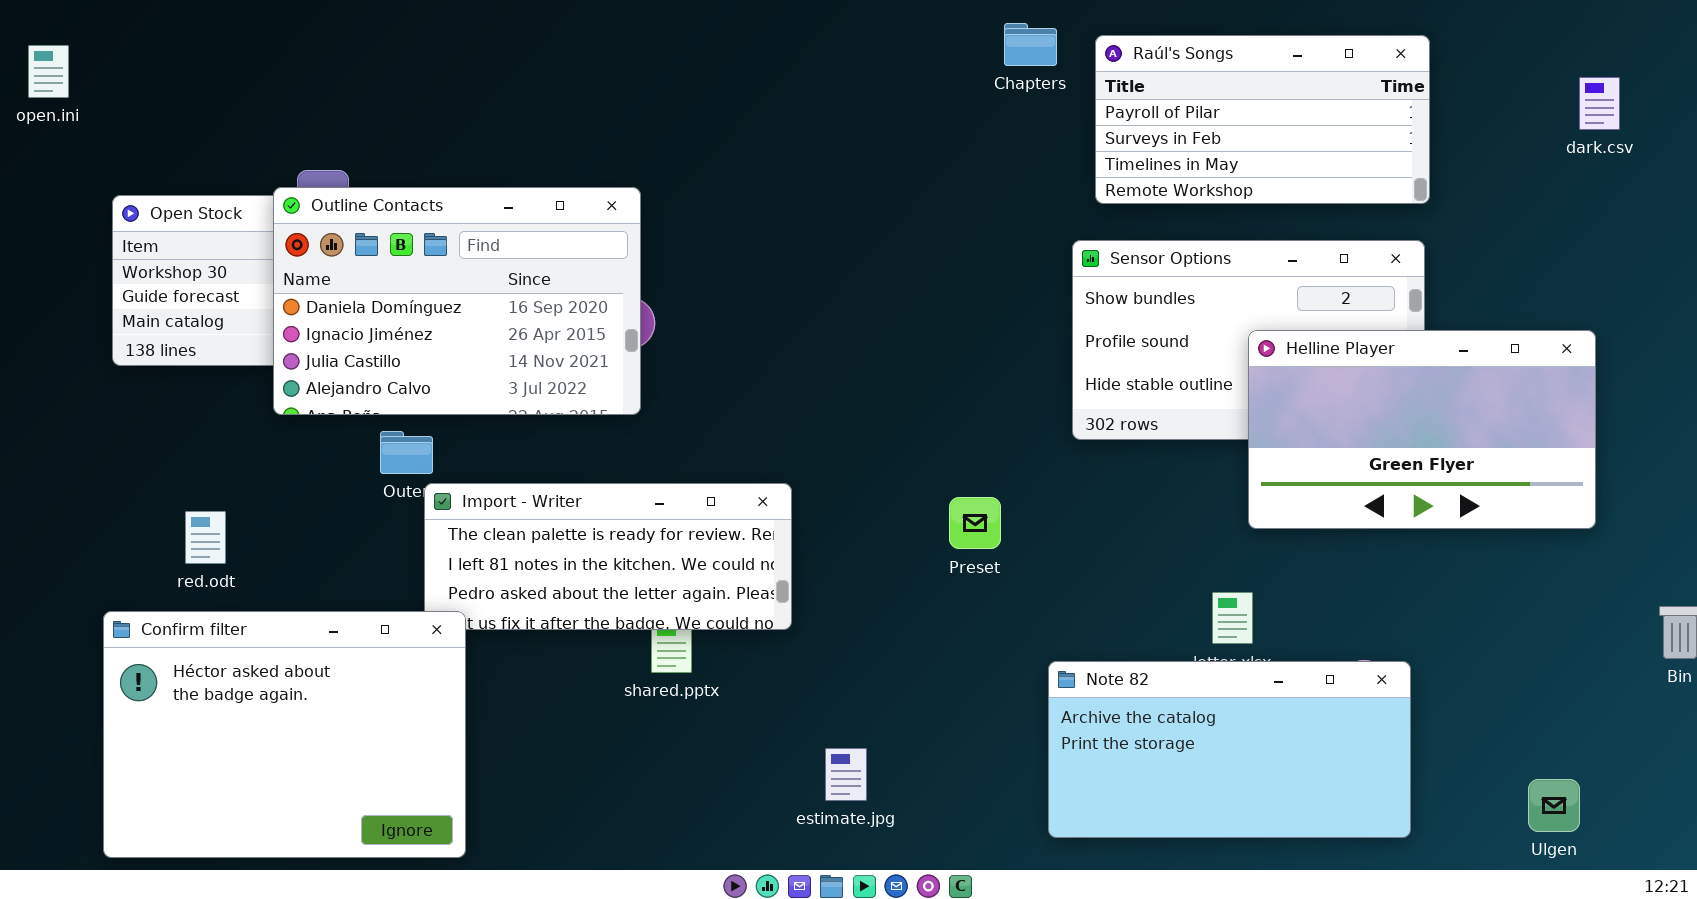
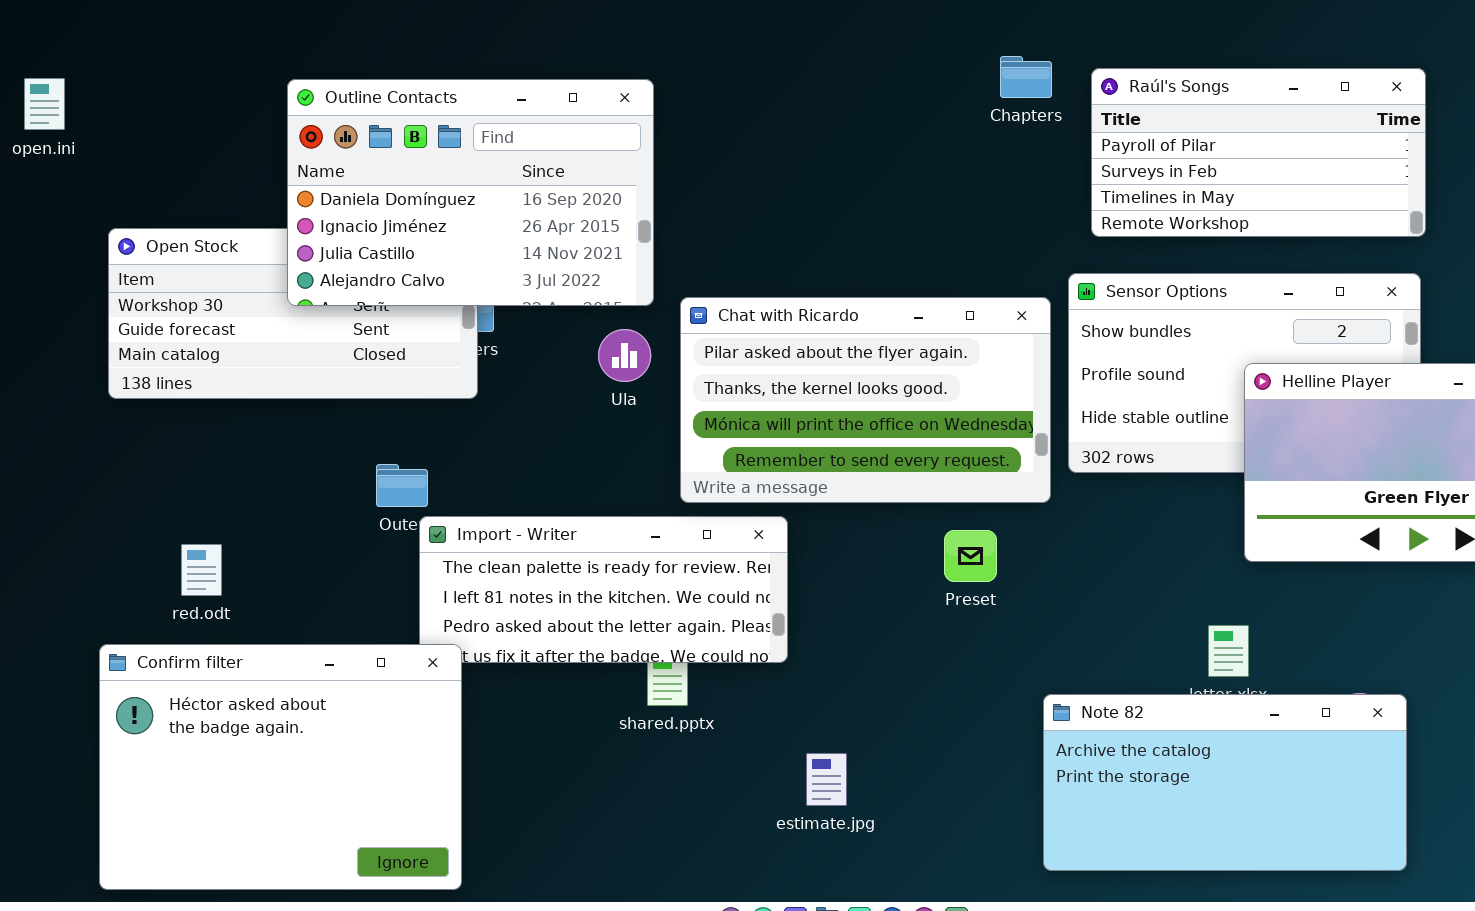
Outline Contacts: [273,187,641,415] -> [287,79,654,306], moved
Chat with Ricardo: none -> [680,297,1051,503], opened
estimate.jpg: [825,748,867,801] -> [806,753,847,806], moved

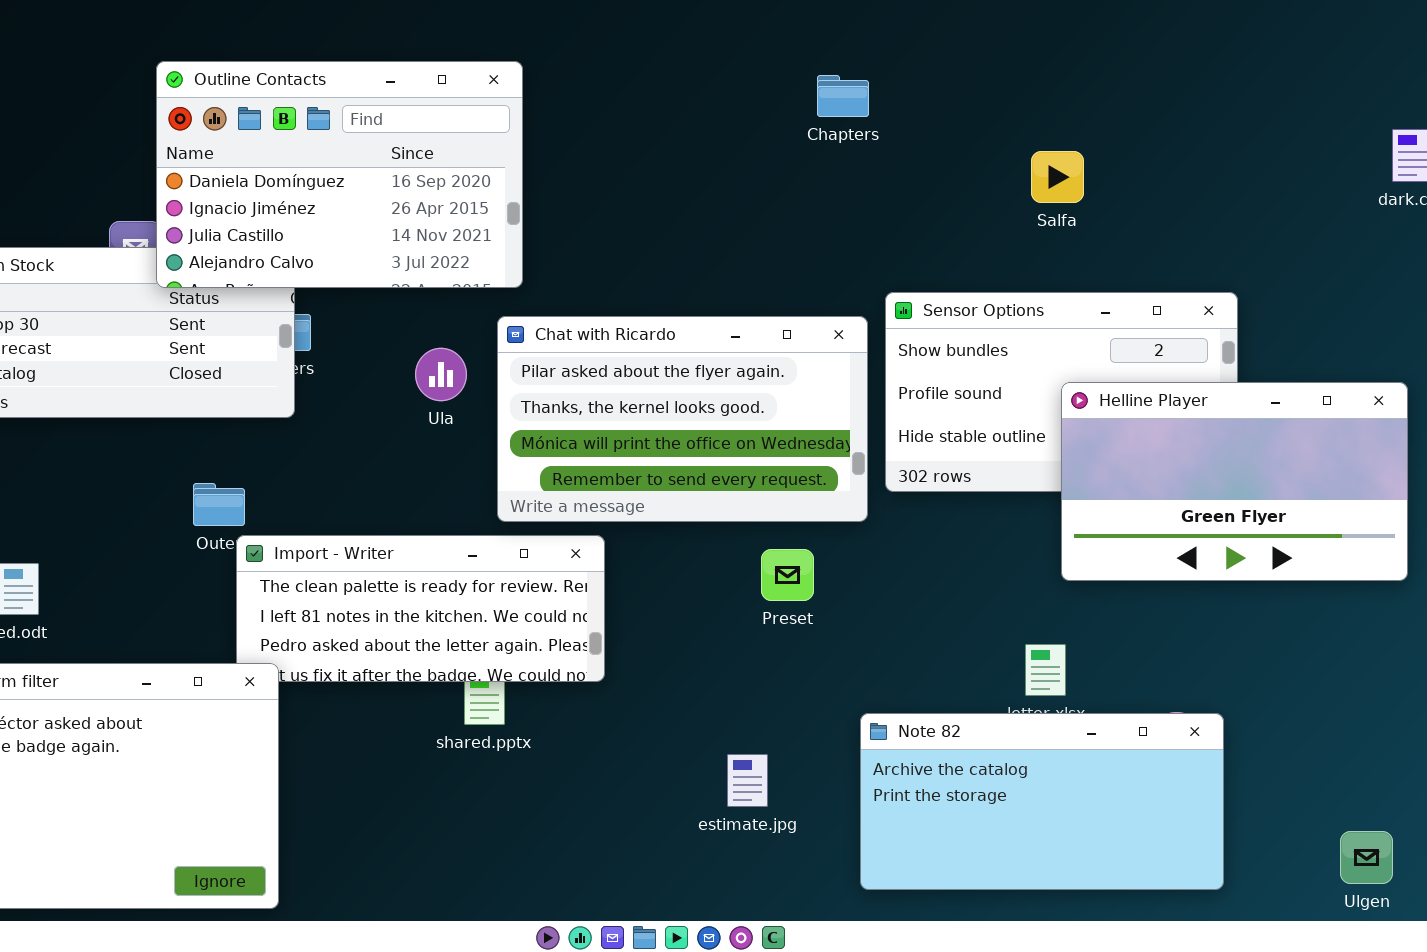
Raúl's Songs: [1091,68,1426,237] -> none, closed
Outline Contacts: [287,79,654,306] -> [156,61,523,288], moved
estimate.jpg: [806,753,847,806] -> [727,754,768,807], moved

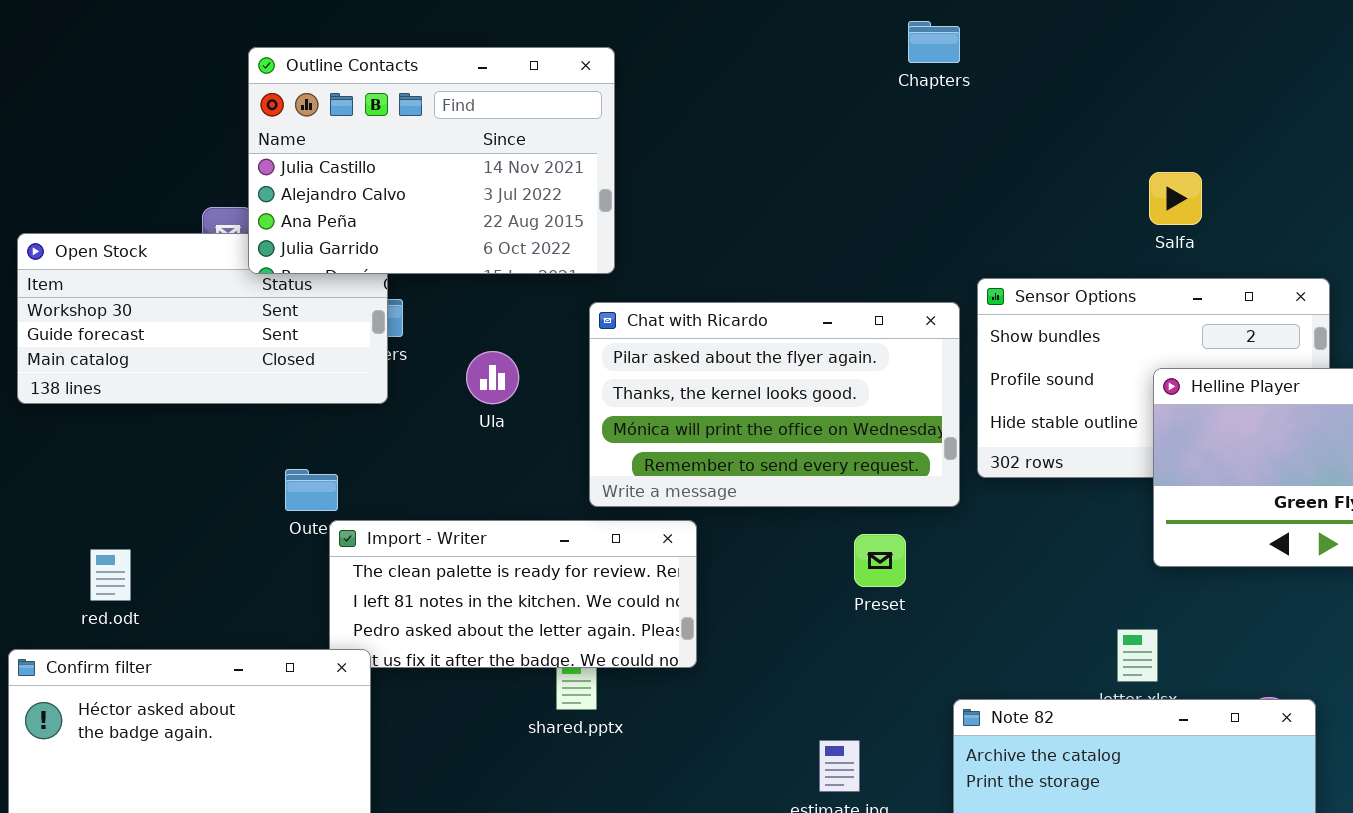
Outline Contacts: [156,61,523,288] -> [248,47,615,274], scrolled down 2 rows
Chapters: [817,75,869,117] -> [908,21,960,63], moved
Salfa: [1031,151,1084,203] -> [1149,172,1202,225], moved
Ula: [415,348,467,401] -> [466,351,519,404], moved

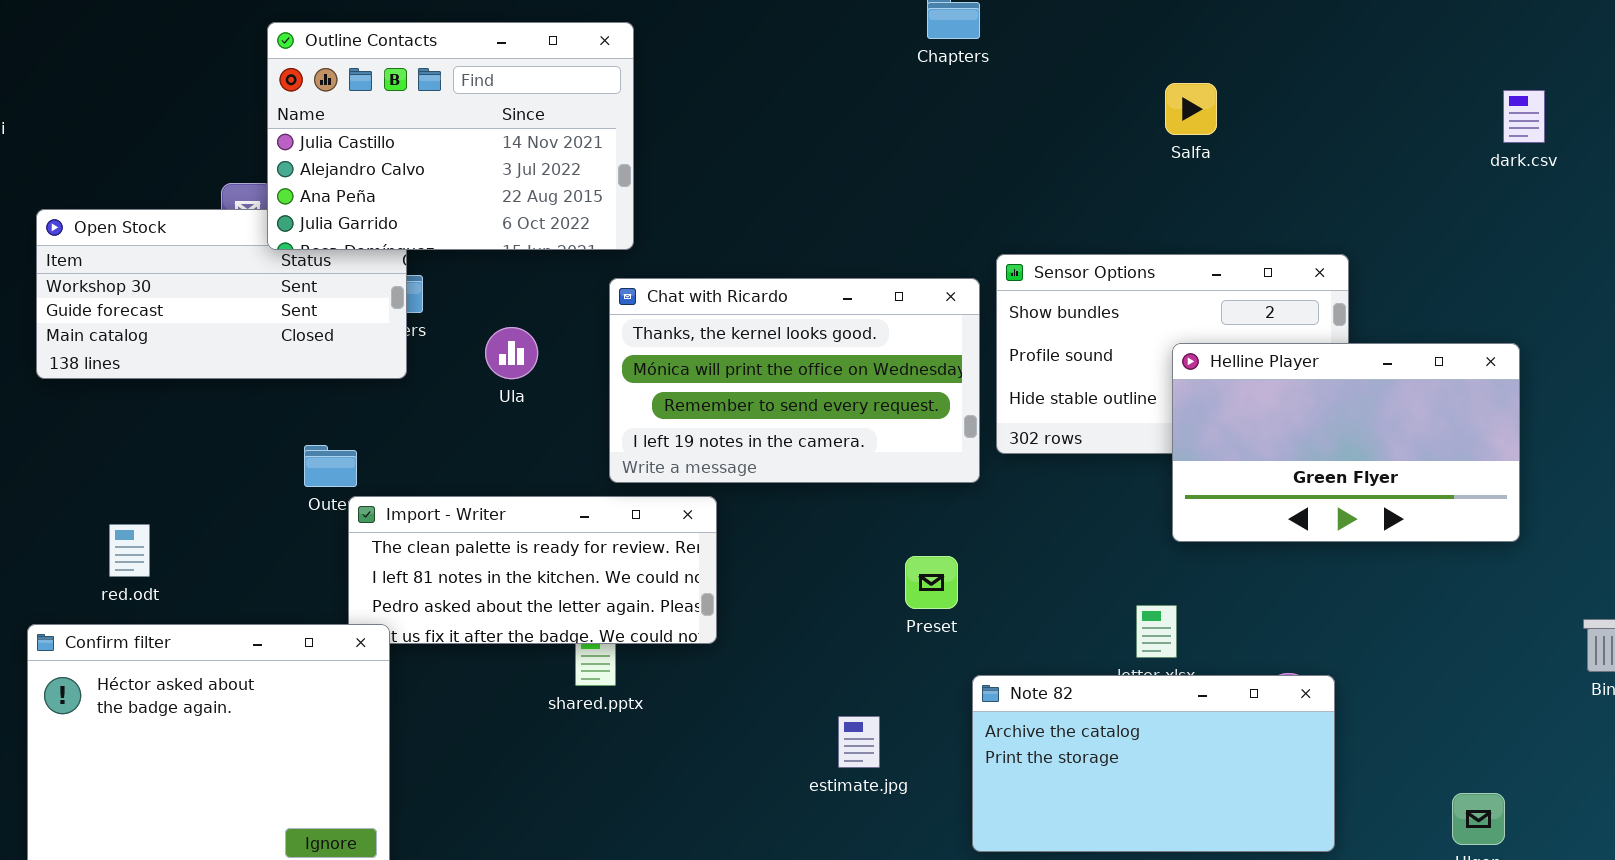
Salfa: [1149,172,1202,225] -> [1165,83,1217,135], moved
Chat with Ricardo: [589,302,960,507] -> [609,278,980,483], scrolled down 1 row
Preset: [854,534,906,587] -> [905,556,958,609], moved

